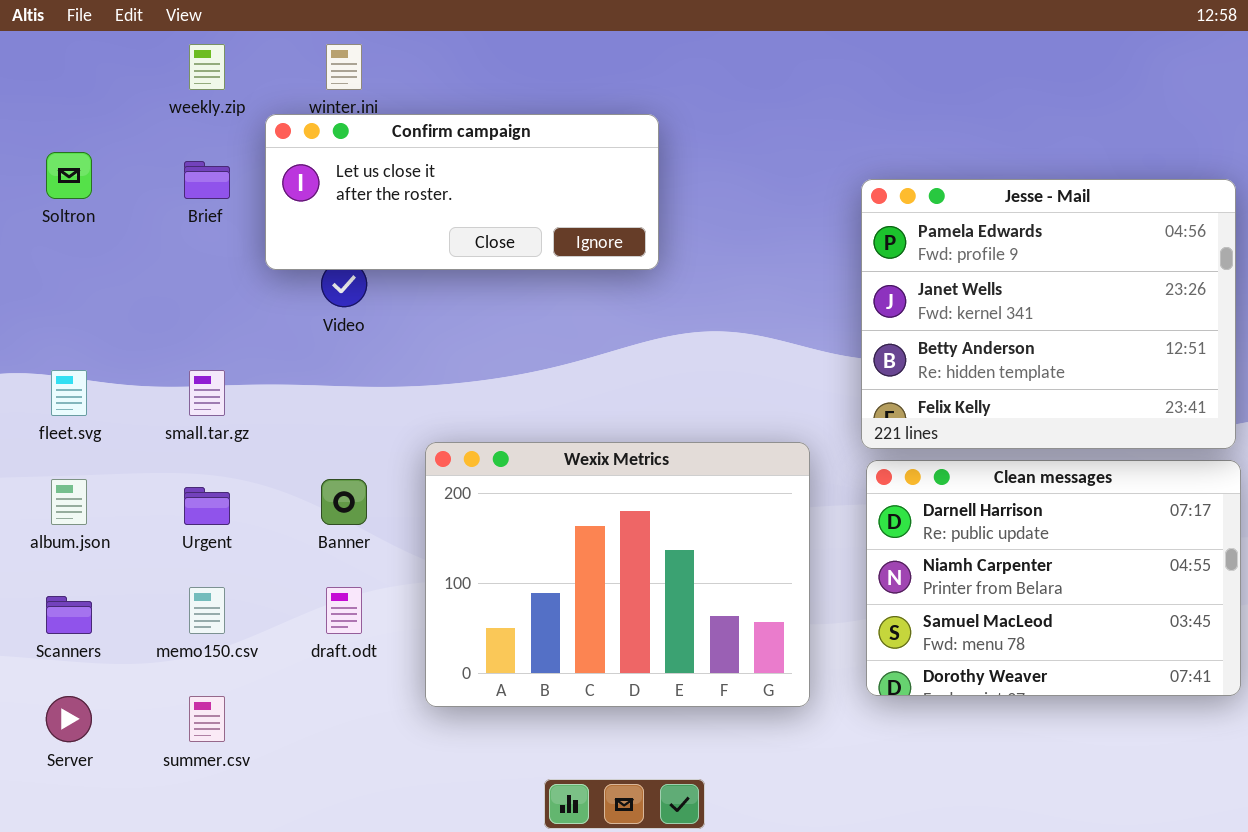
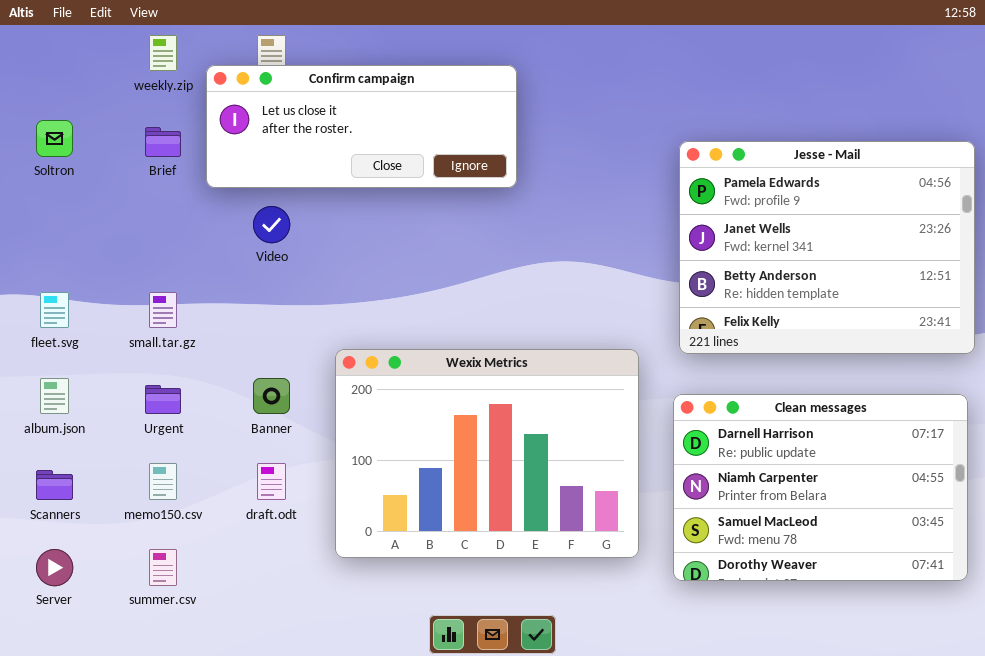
Confirm campaign: [265,114,659,270] -> [206,65,517,188], moved
Clean messages: [866,460,1241,696] -> [673,394,968,581], moved

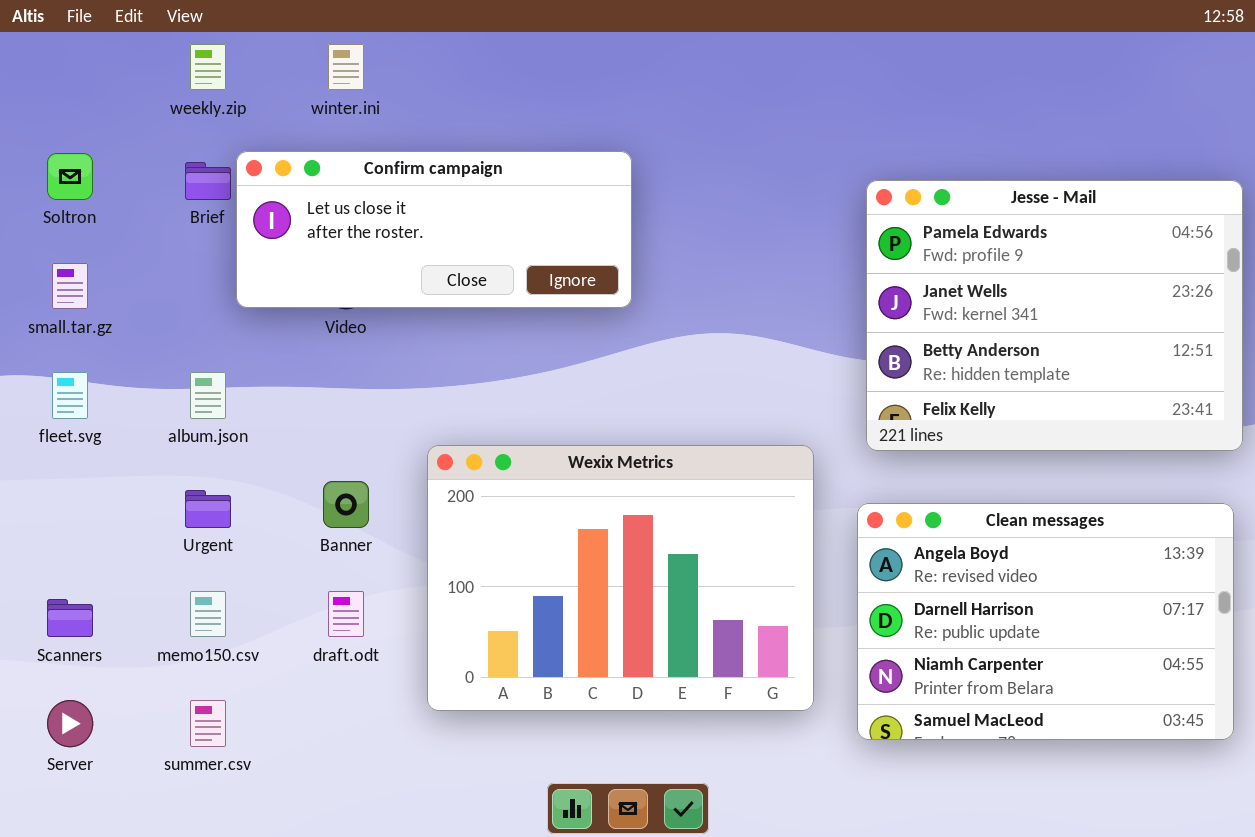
Confirm campaign: [206,65,517,188] -> [236,151,632,308], moved
small.tar.gz: [149,292,177,328] -> [52,263,88,309], moved
album.json: [40,378,69,414] -> [190,372,226,419], moved
Clean messages: [673,394,968,581] -> [857,503,1234,740], scrolled up 1 row

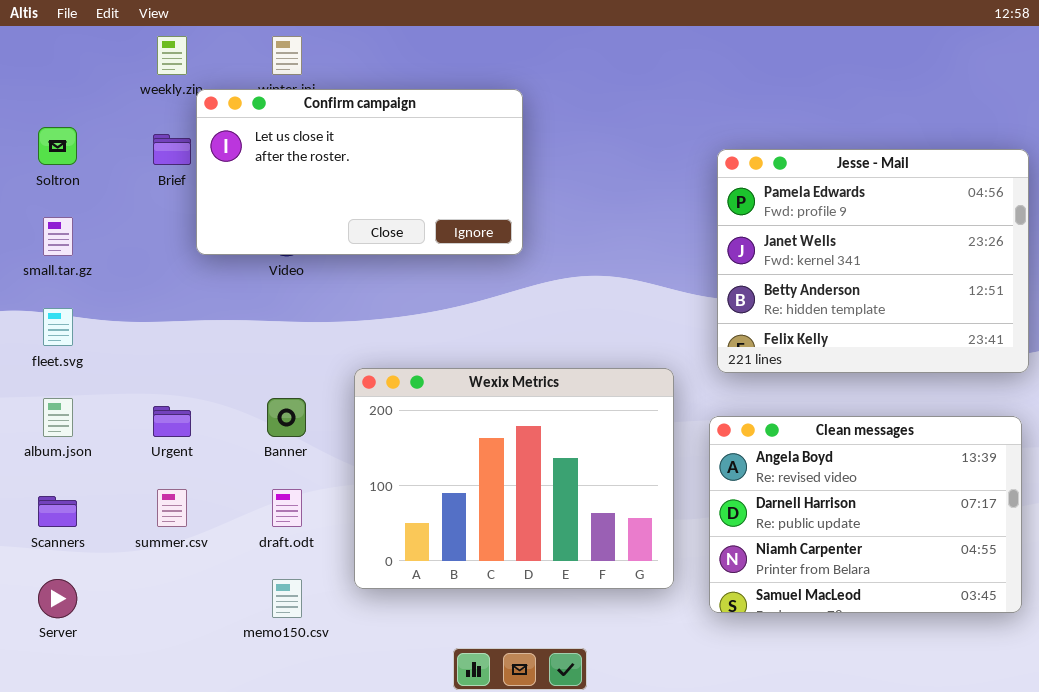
Confirm campaign: [236,151,632,308] -> [196,89,523,255], resized
album.json: [190,372,226,419] -> [43,398,73,437], moved
memo150.csv: [190,591,226,637] -> [272,579,302,618], moved
summer.csv: [190,700,226,747] -> [157,489,187,527], moved

